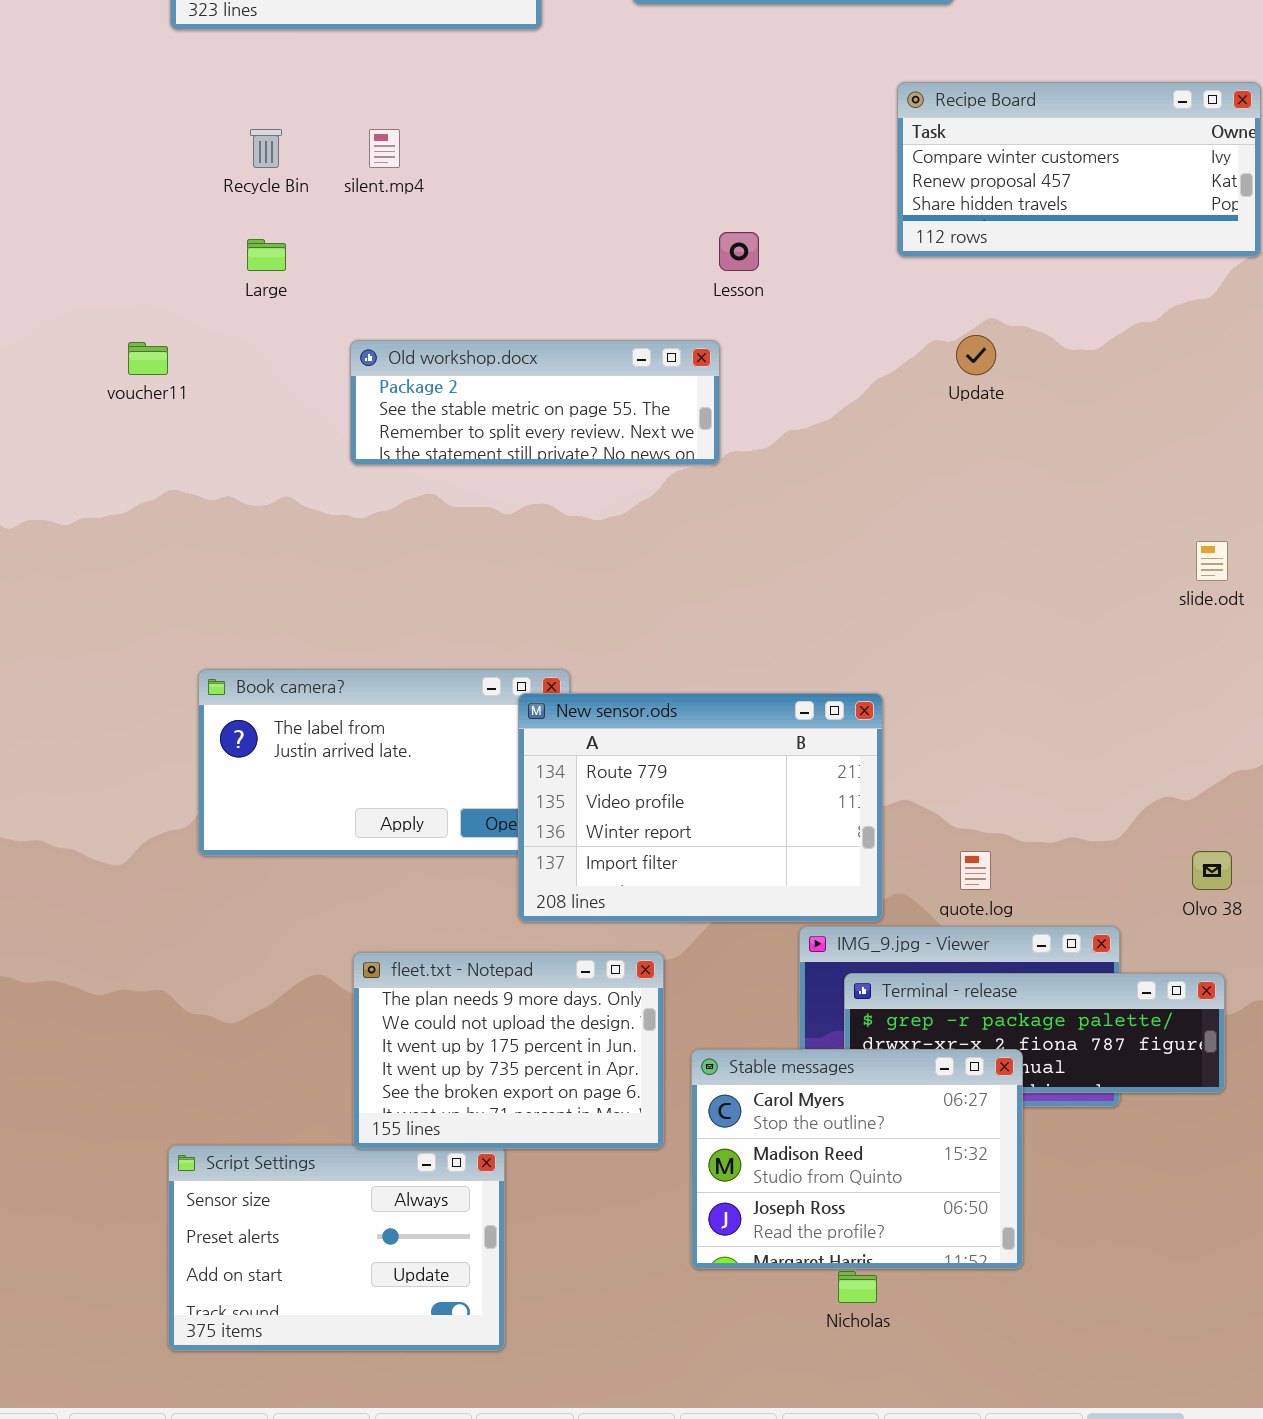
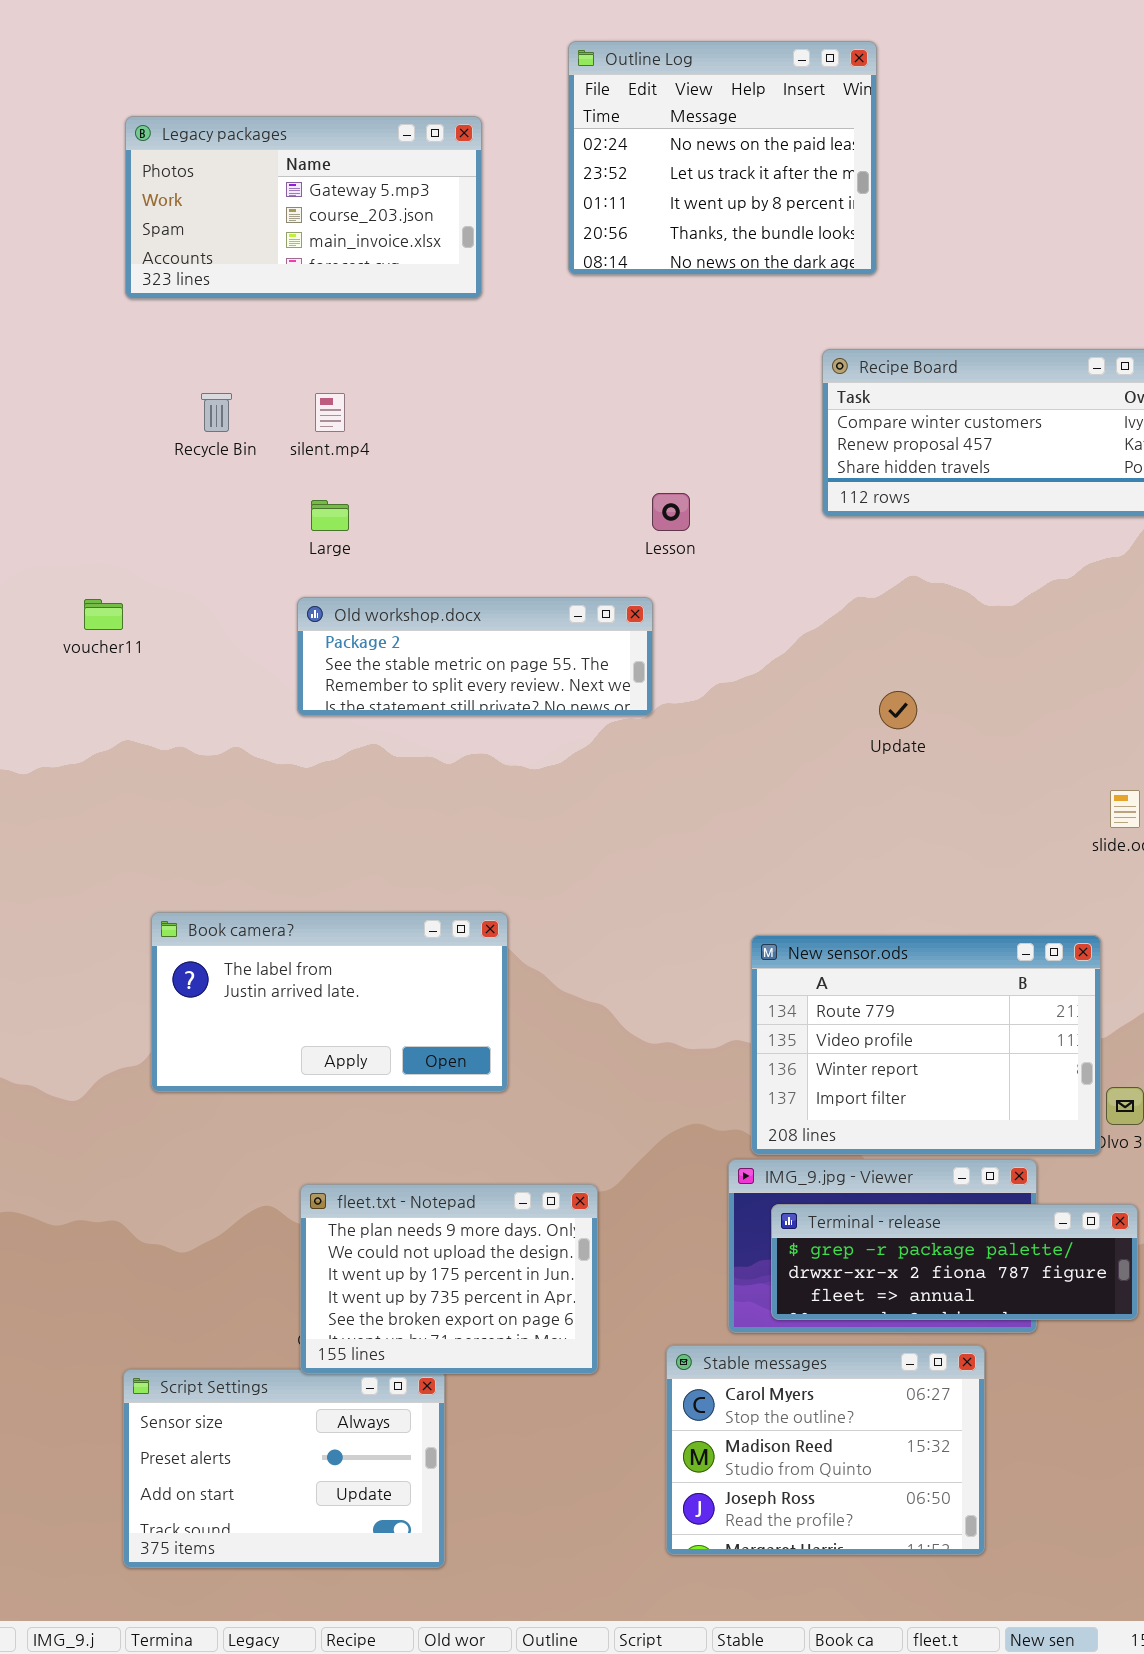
Large: [247,239,286,271] -> [311,500,349,531], moved
Update: [956,335,996,375] -> [879,691,917,729], moved
New sensor.ods: [518,693,883,922] -> [751,935,1101,1155], moved
Stable messages: [691,1049,1023,1269] -> [666,1345,985,1555], moved

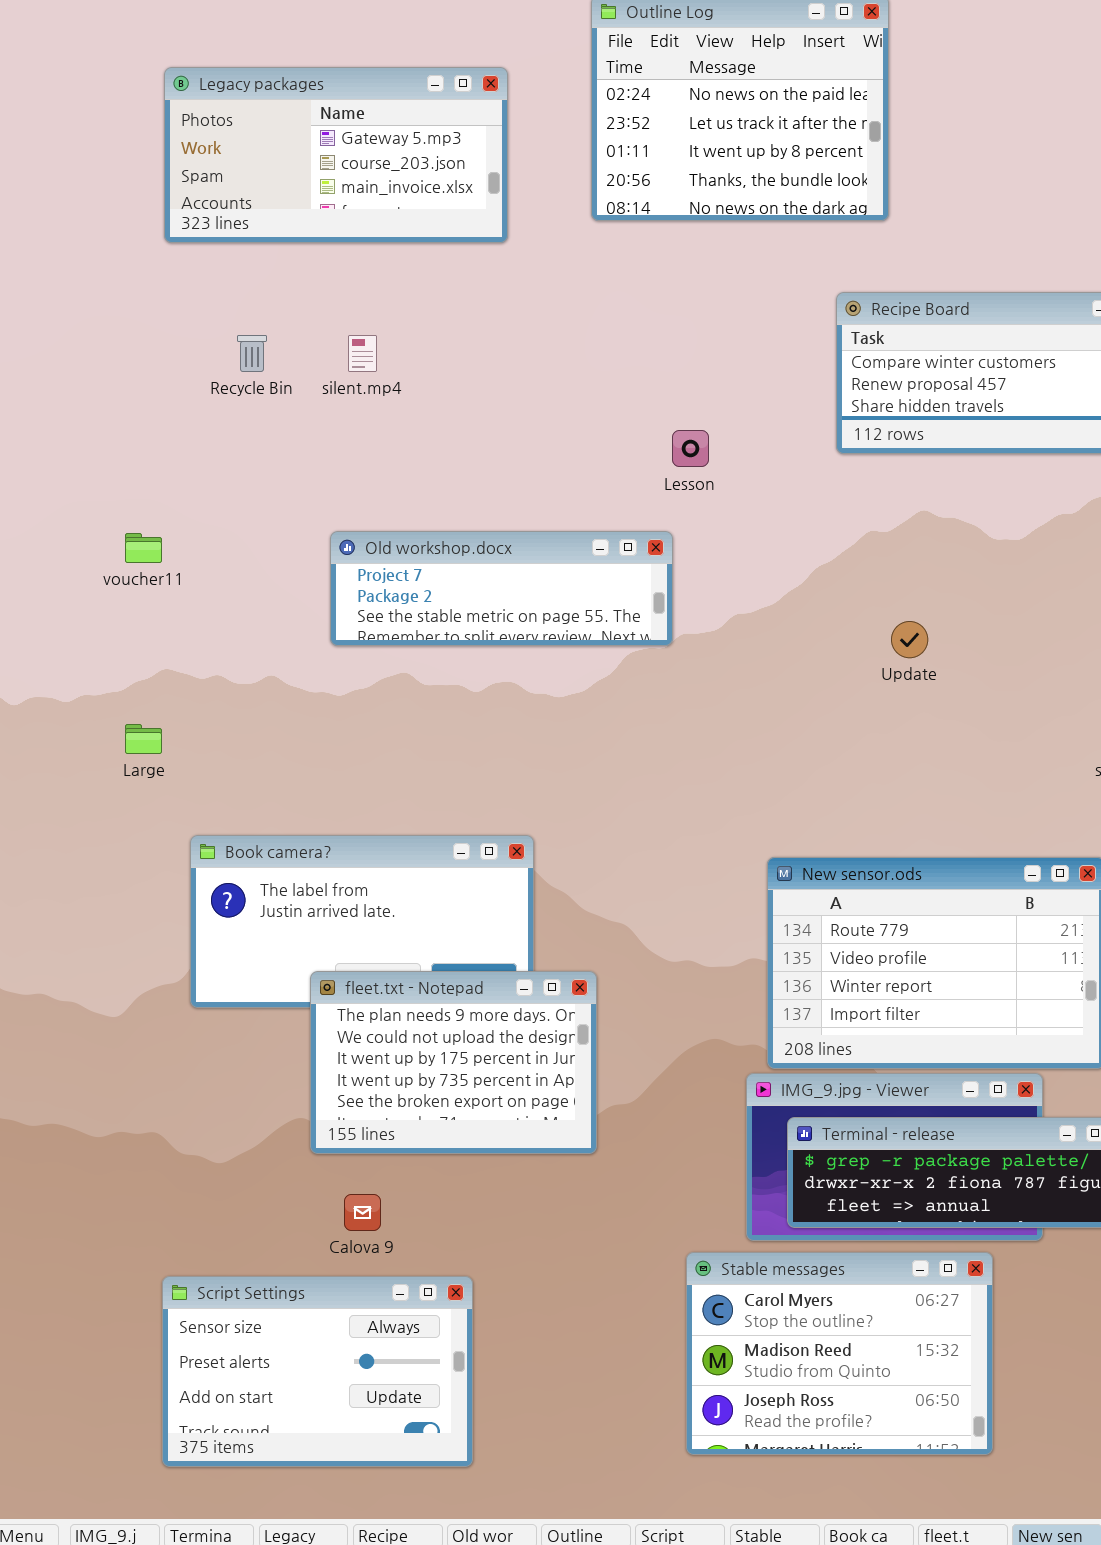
Large: [311,500,349,531] -> [125,724,162,754], moved
Old workshop.docx: [297,597,653,716] -> [330,531,673,646], scrolled up 1 row
fleet.txt - Notepad: [300,1184,598,1374] -> [310,971,597,1154], moved

